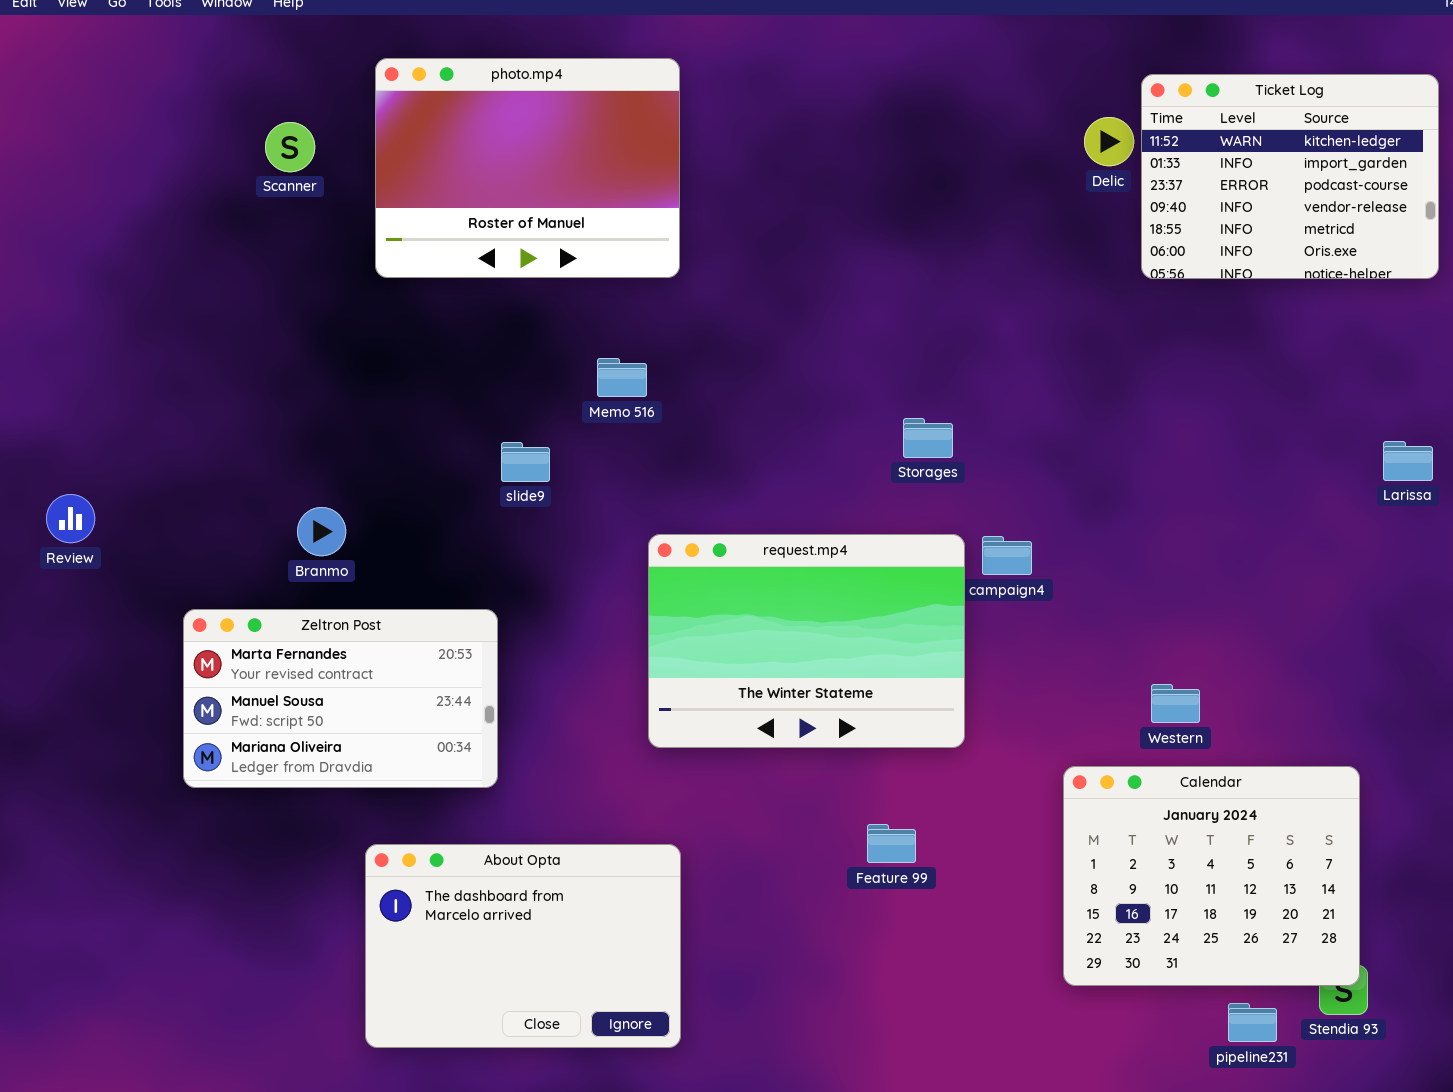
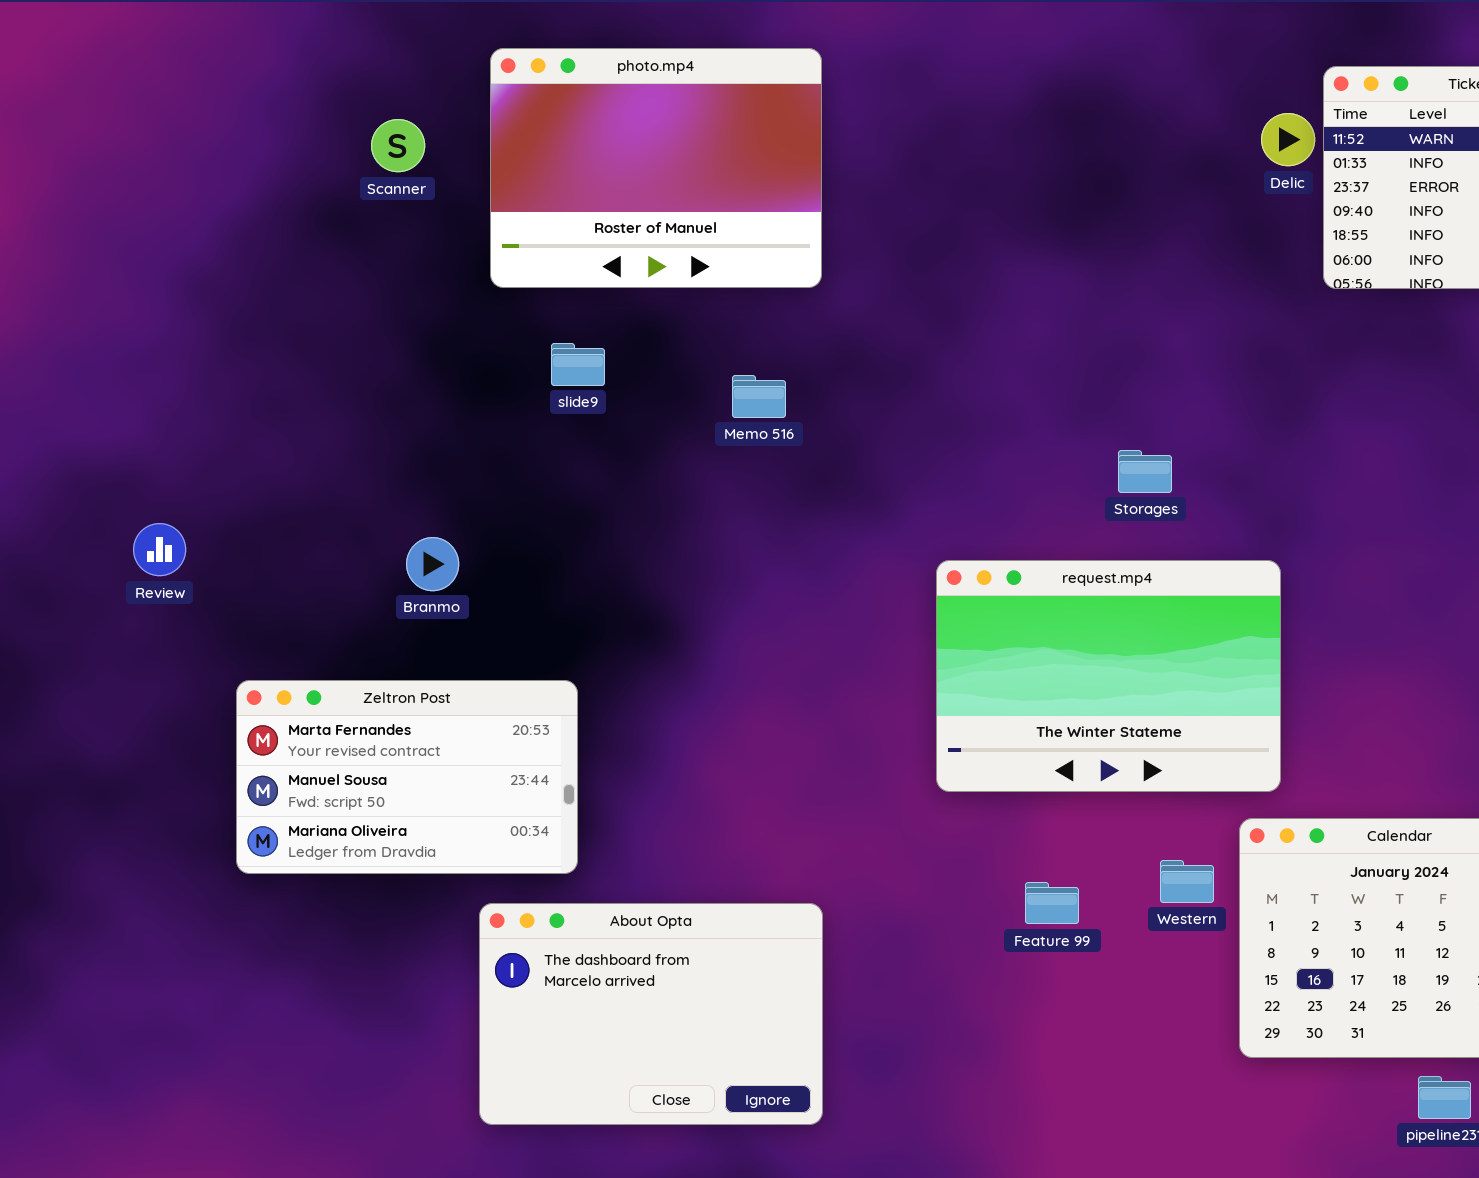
Storages: [903,418,953,458] -> [1118,450,1172,493], moved
slide9: [501,442,550,482] -> [551,343,605,386], moved
request.mp4: [648,534,965,748] -> [936,560,1281,792], moved
Zeltron Post: [183,609,498,788] -> [236,680,578,874], moved
Western: [1151,684,1200,723] -> [1160,860,1214,903], moved

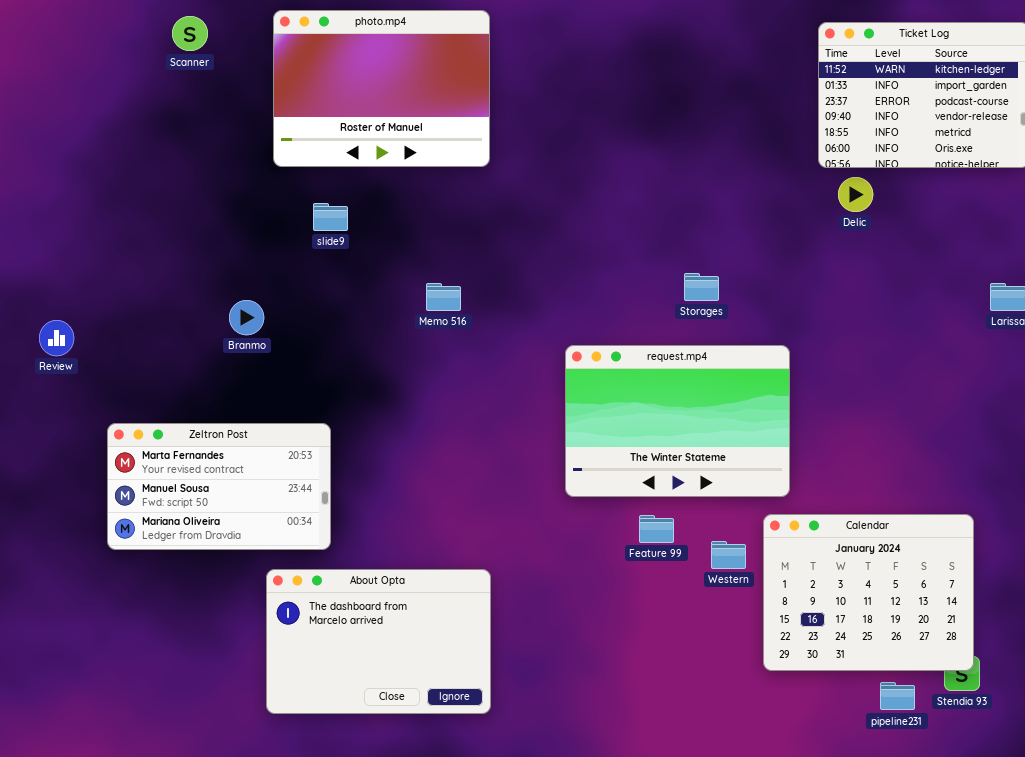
Delic: [1261,113,1315,166] -> [838,177,873,212], moved
Scanner: [371,119,425,172] -> [172,16,208,51], moved
Memo 516: [732,375,786,418] -> [426,283,461,311], moved
Branmo: [406,537,459,591] -> [229,300,264,335], moved
Feature 99: [1025,882,1079,924] -> [639,515,674,543], moved

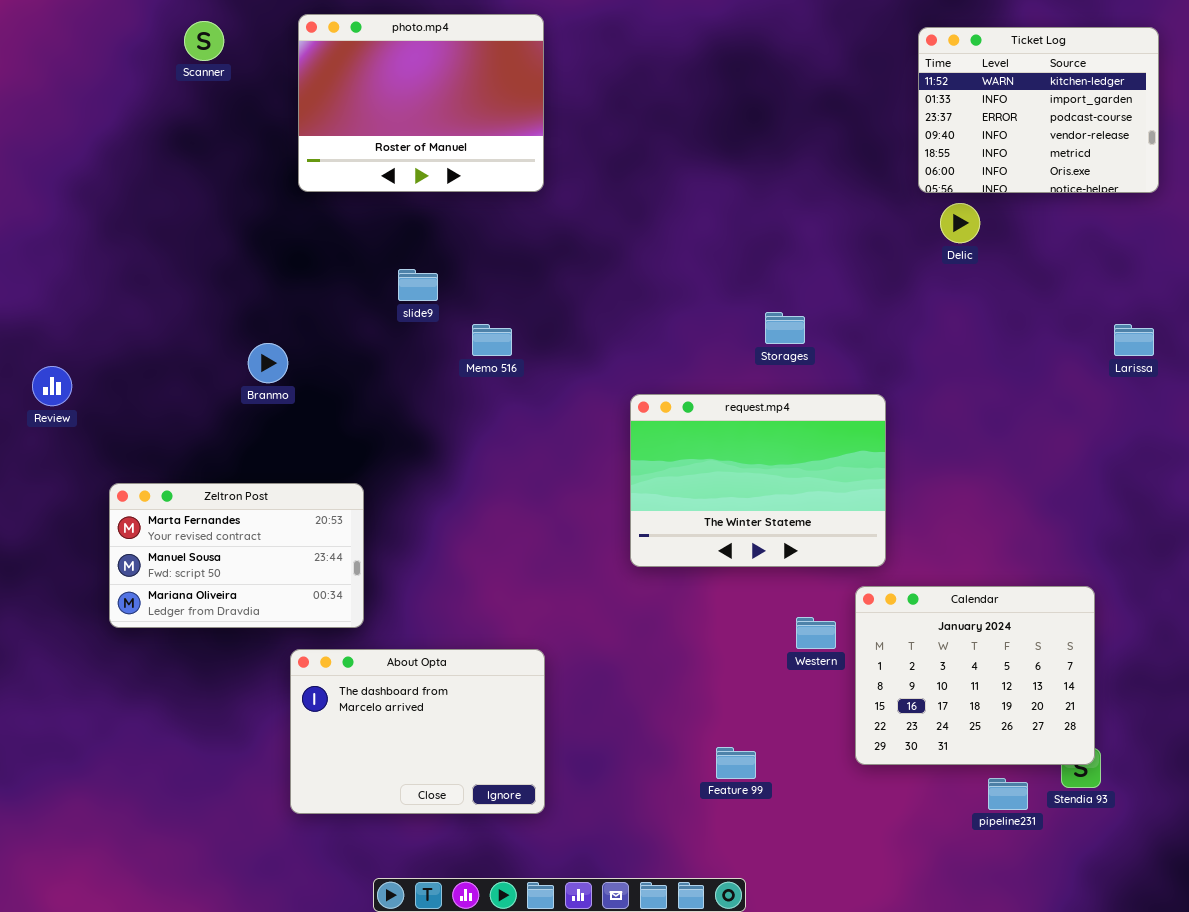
slide9: [313,203,348,231] -> [398,269,438,301], moved
Feature 99: [639,515,674,543] -> [716,747,756,779], moved

